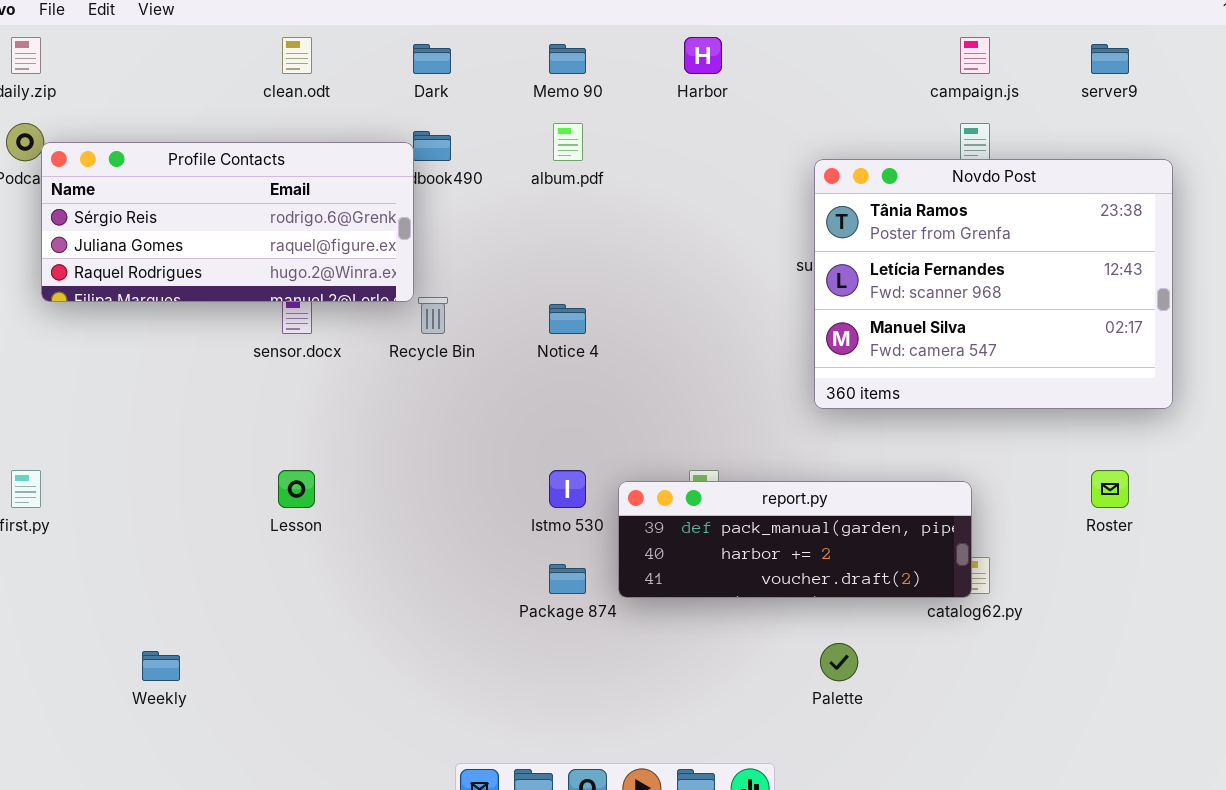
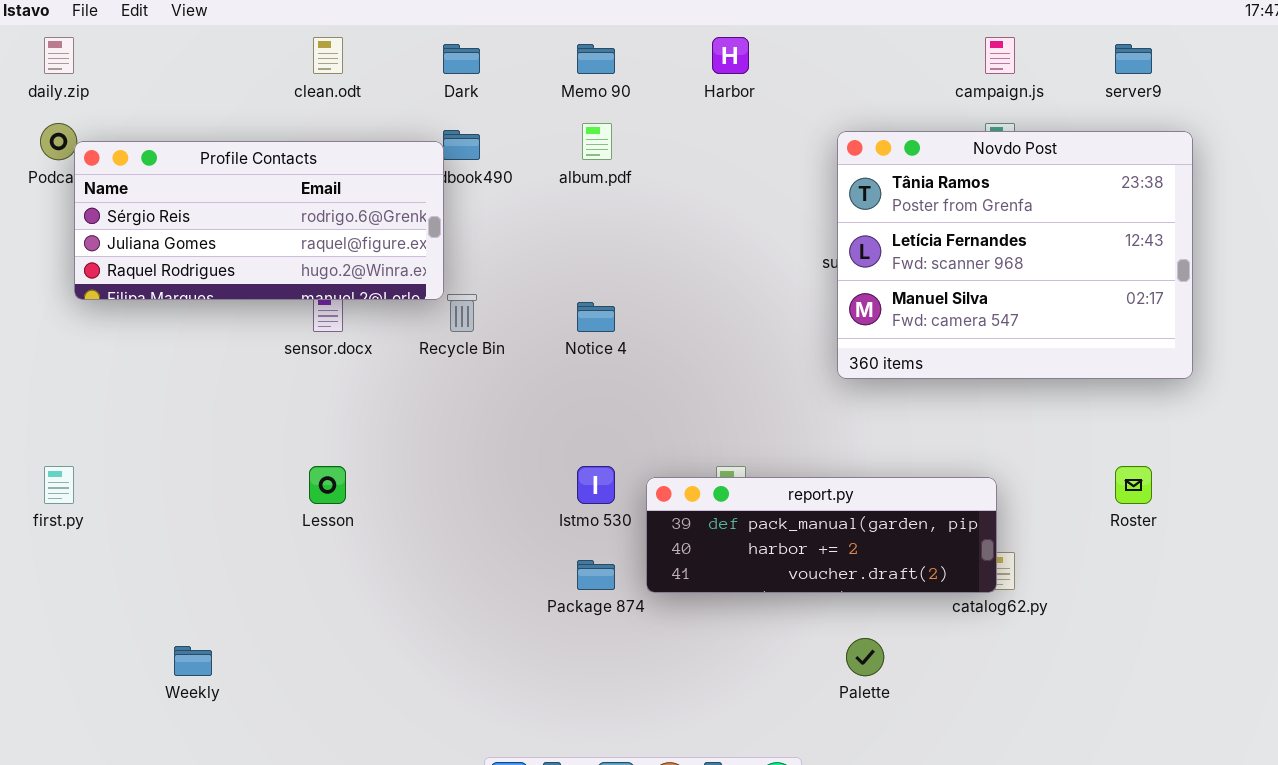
Novdo Post: [814,159,1173,409] -> [837,131,1193,379], moved

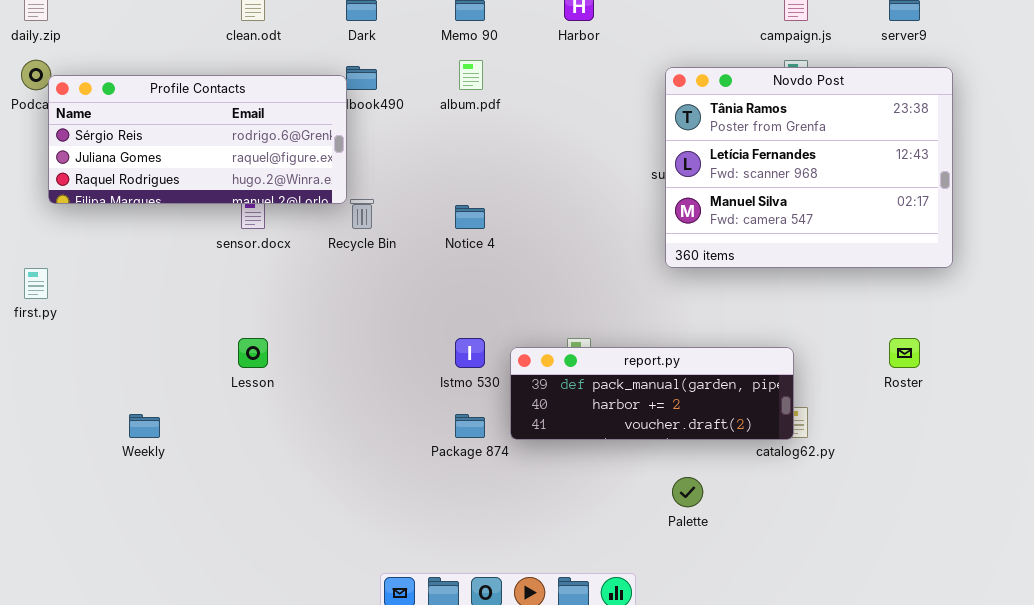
first.py: [44,466,74,504] -> [24,268,48,299], moved
Weekly: [174,646,212,676] -> [129,414,160,438], moved

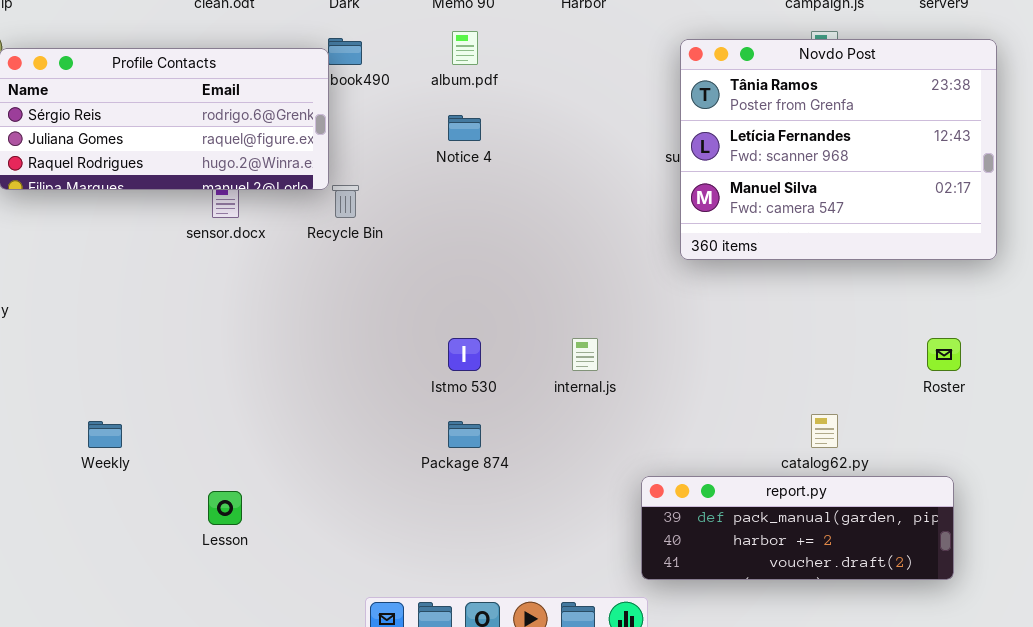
Notice 4: [455,205,485,229] -> [448,115,481,141], moved
Lesson: [238,338,268,368] -> [208,491,242,525], moved
report.py: [510,347,794,440] -> [641,476,954,580], moved

